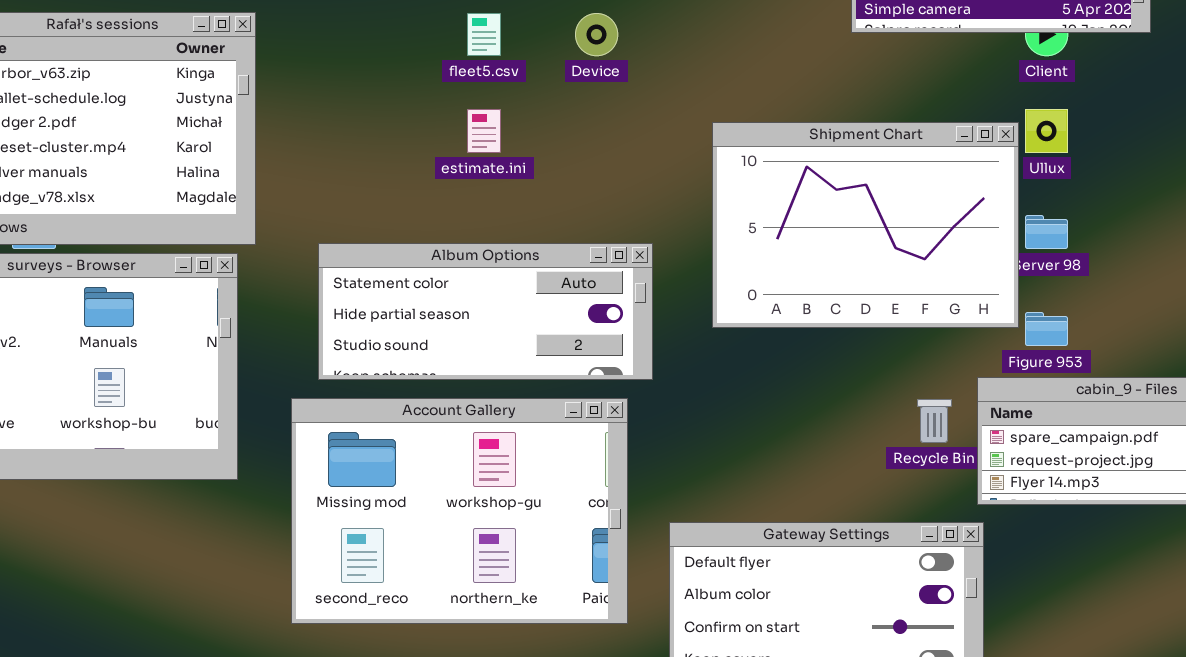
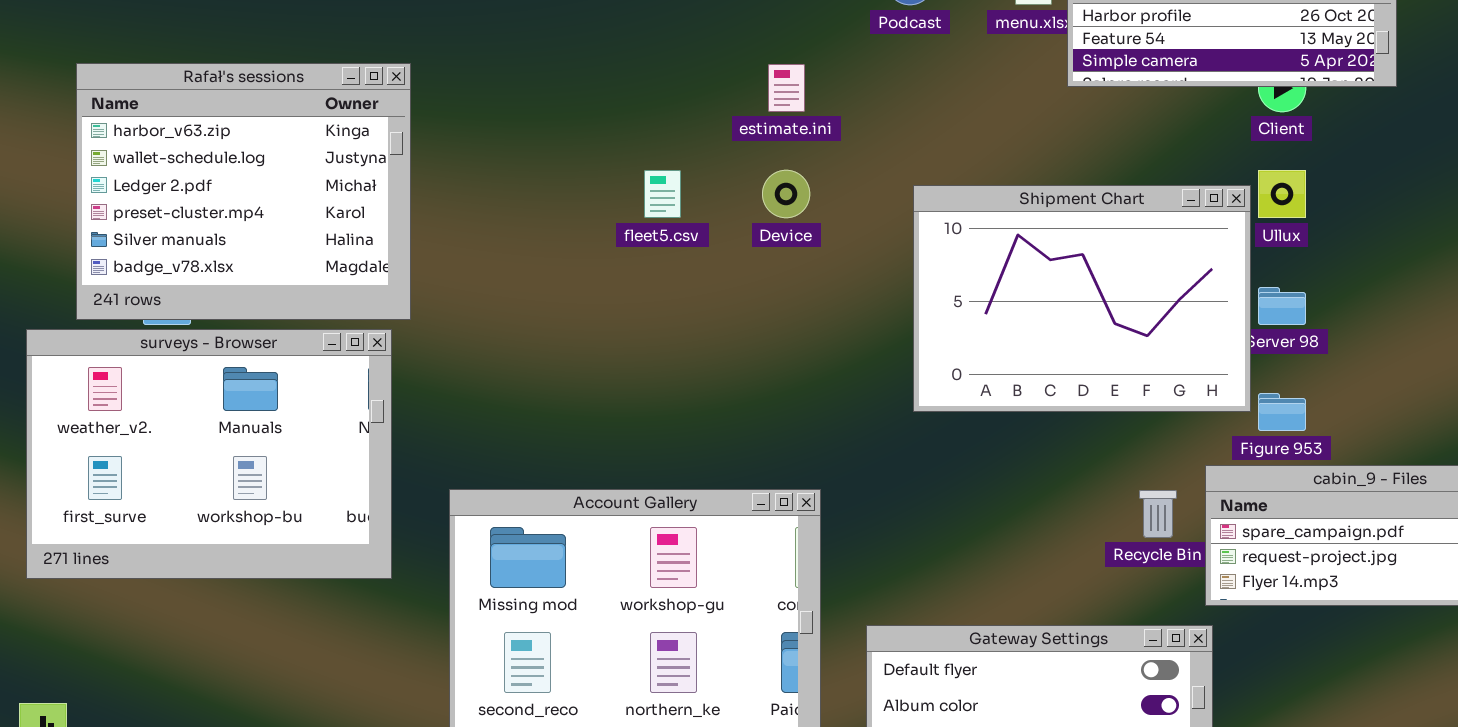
fleet5.csv: [467,13,501,56] -> [644,170,681,218], moved
Device: [575,13,618,56] -> [762,170,810,218], moved
estimate.ini: [467,109,501,153] -> [768,64,805,112], moved
Album Options: [318,243,653,380] -> none, closed

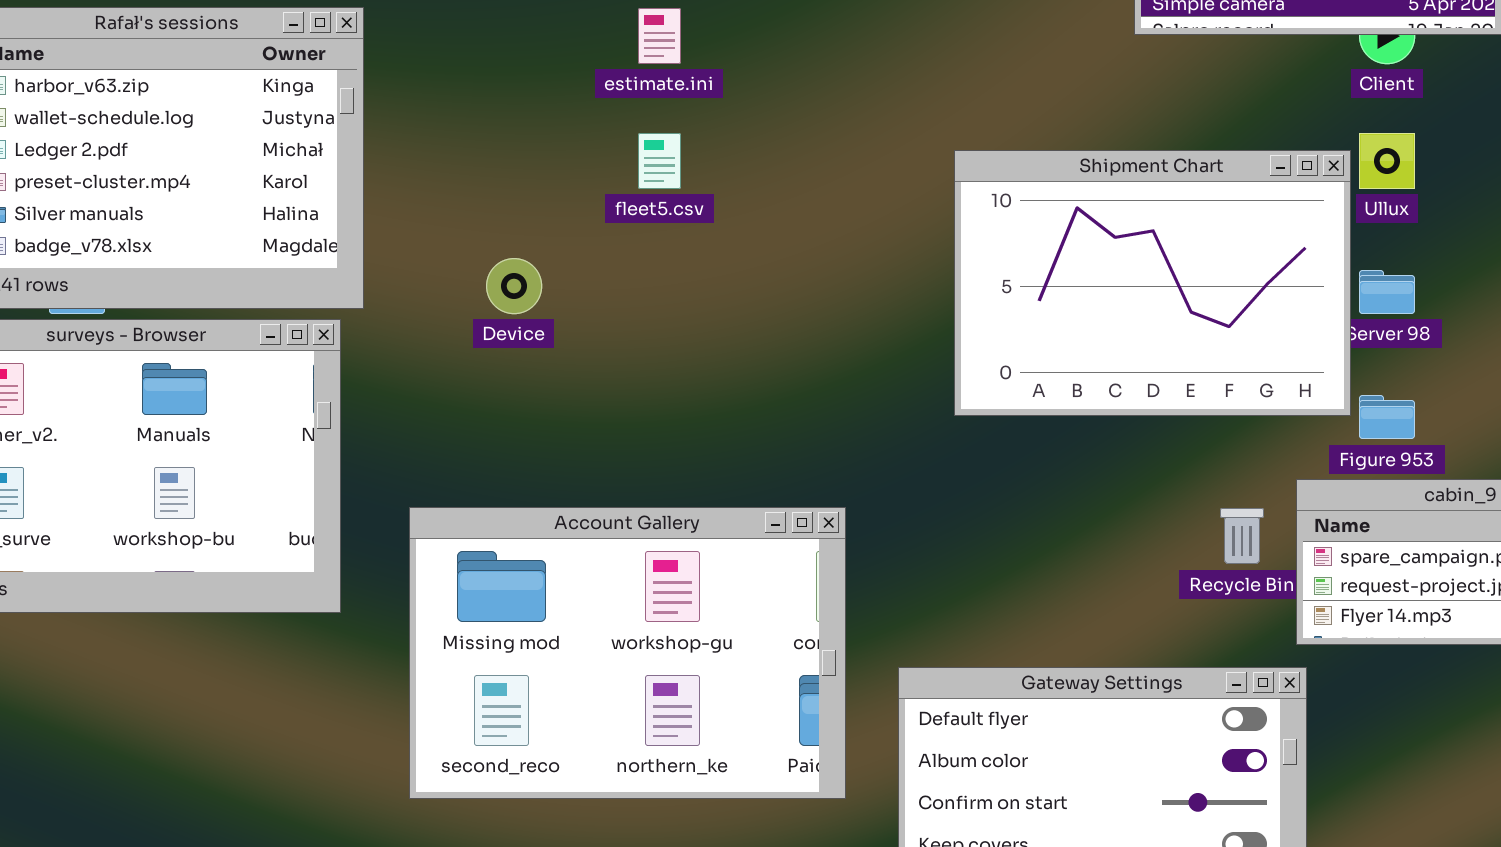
estimate.ini: [768,64,805,112] -> [638,8,681,64], moved
Device: [762,170,810,218] -> [486,258,542,314], moved

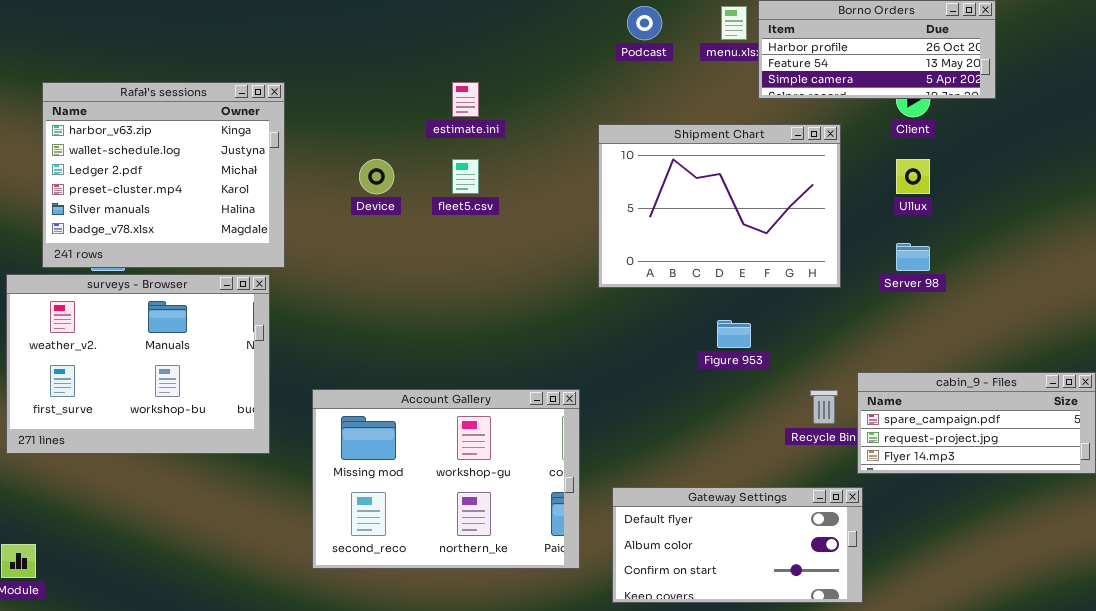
Shipment Chart: [954,150,1351,416] -> [598,124,841,288], moved
Device: [486,258,542,314] -> [359,159,394,194], moved
Figure 953: [1359,395,1415,439] -> [717,320,751,348], moved

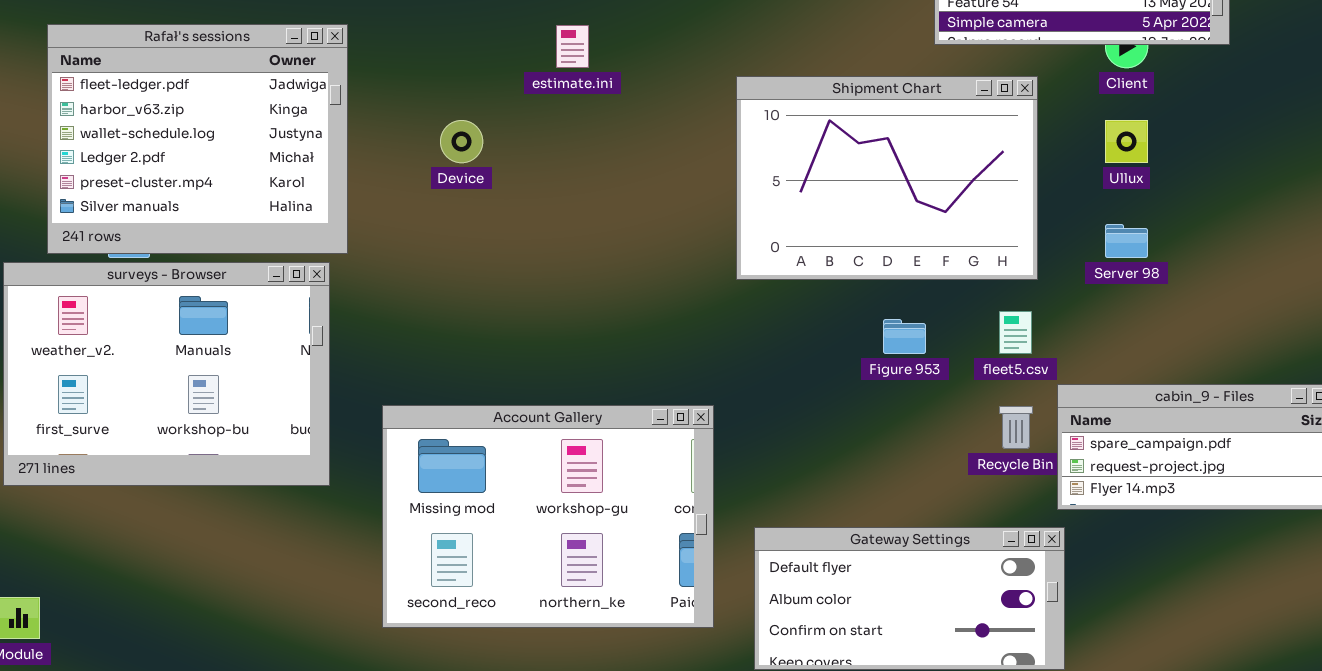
Rafał's sessions: [42,82,285,268] -> [47,24,348,254], scrolled up 1 row
fleet5.csv: [452,159,479,194] -> [999,311,1032,354], moved

